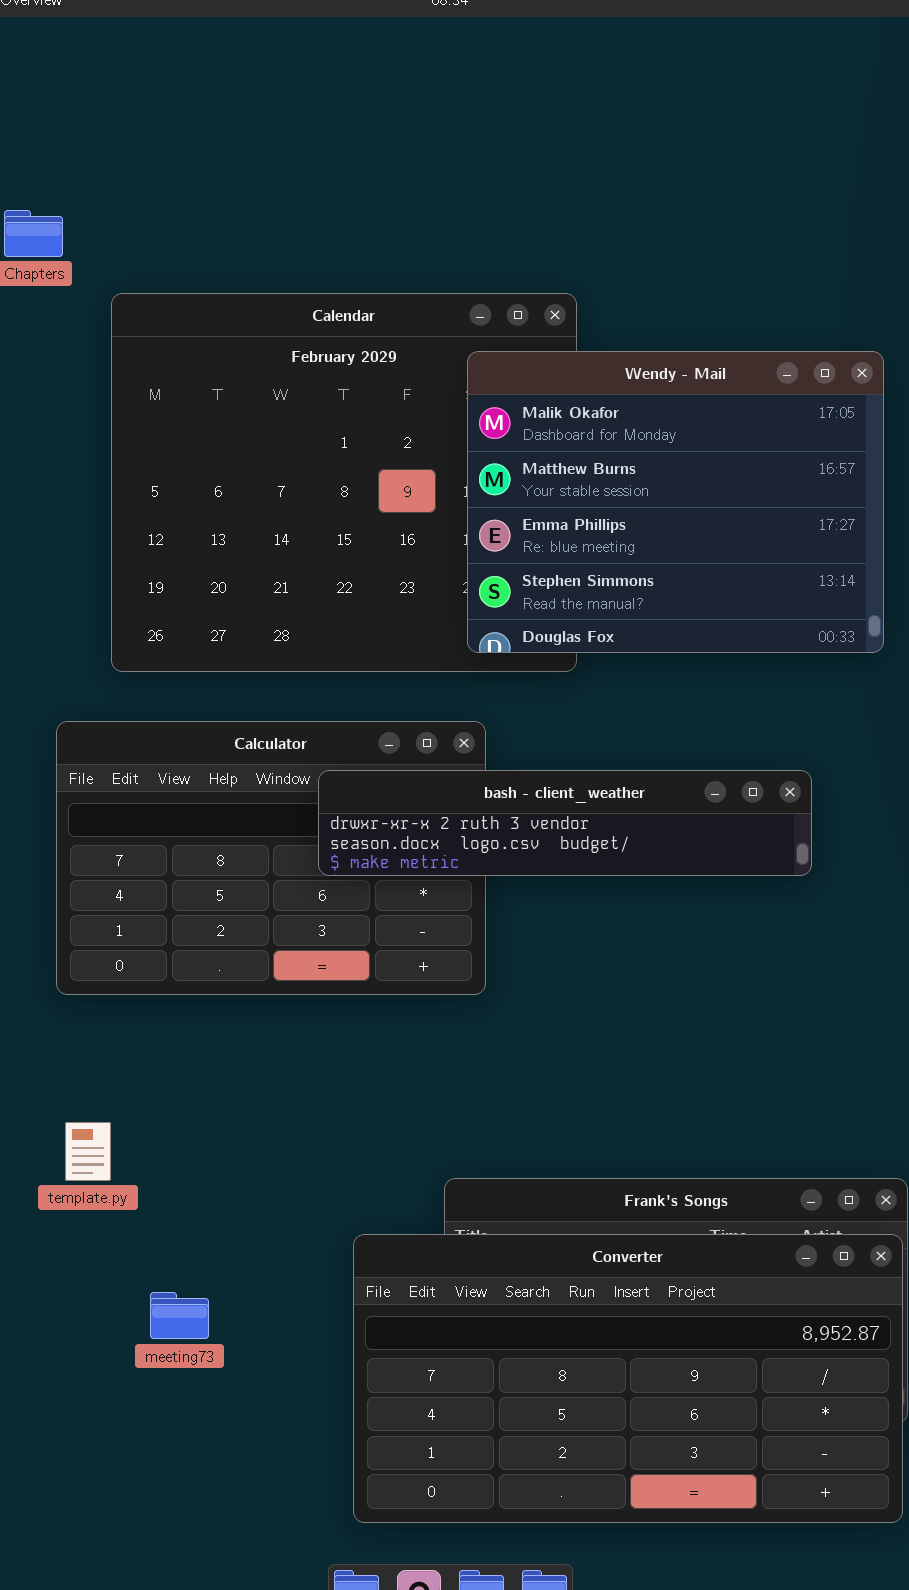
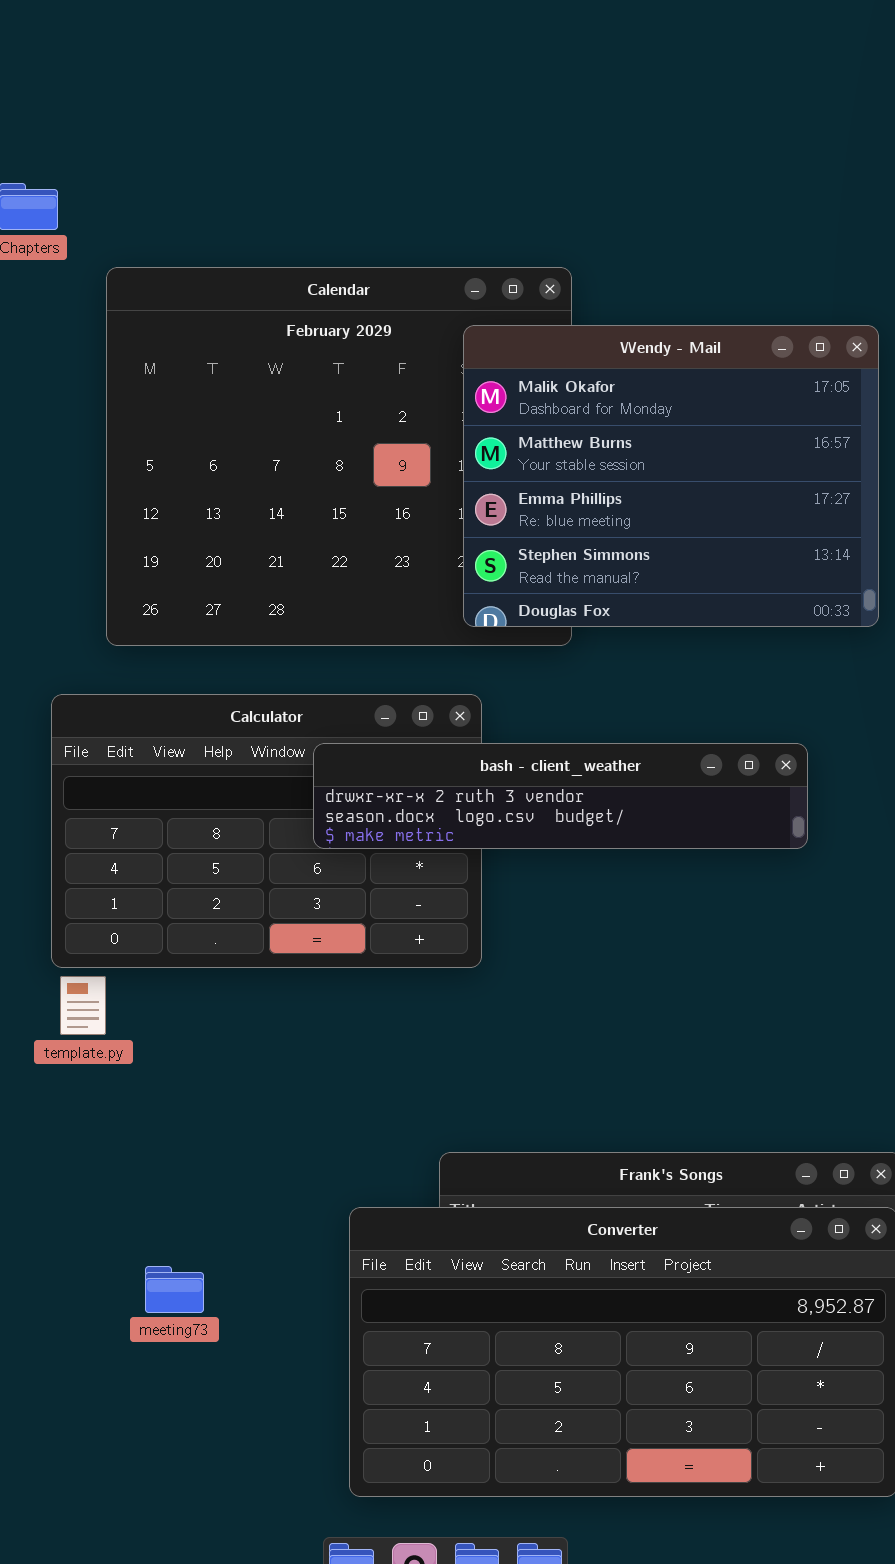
template.py: [65,1122,111,1181] -> [60,976,106,1035], moved

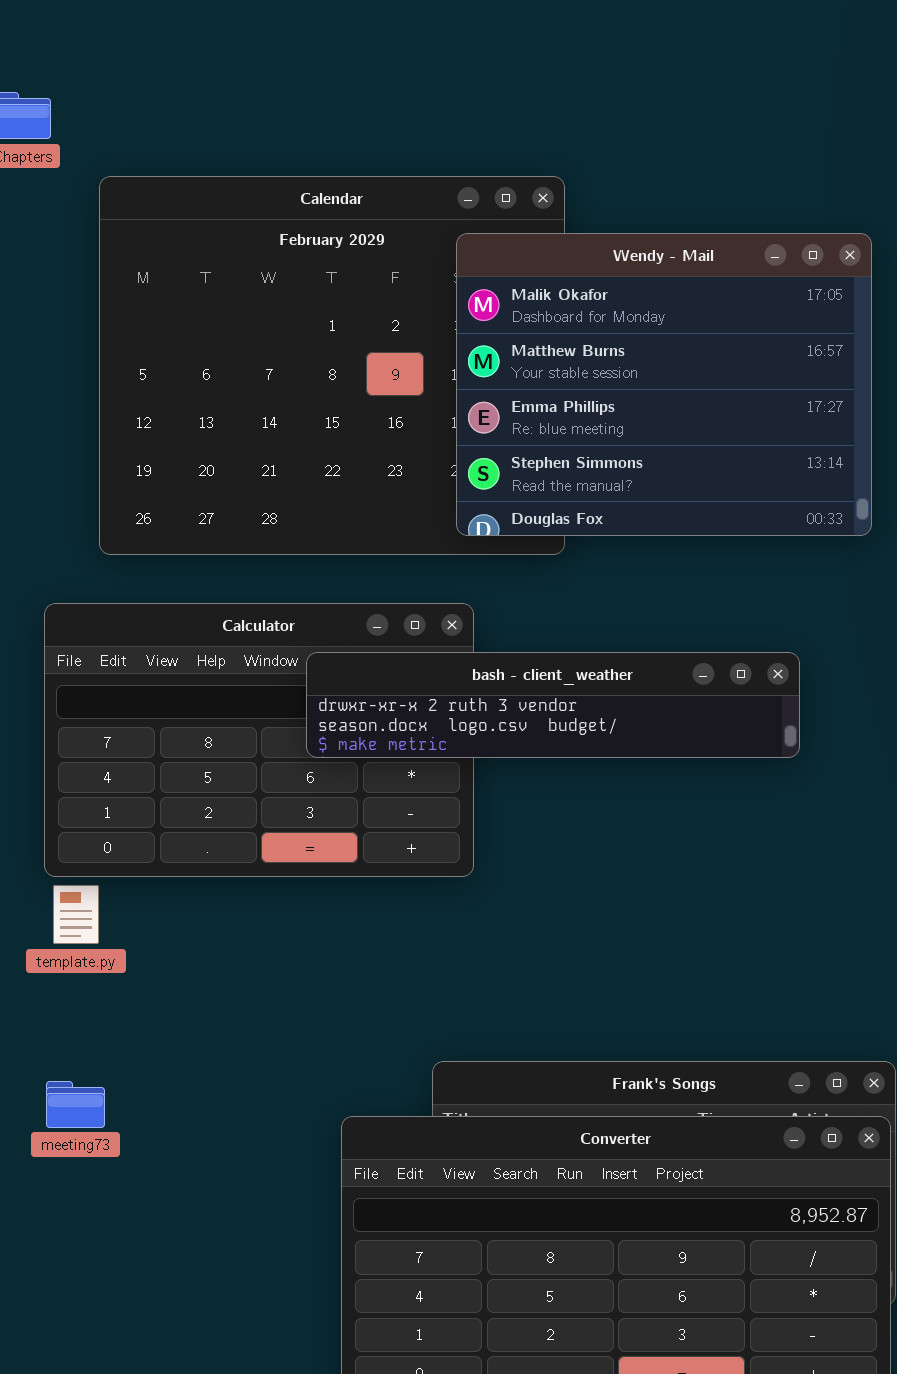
meeting73: [145,1266,204,1313] -> [46,1081,105,1128], moved

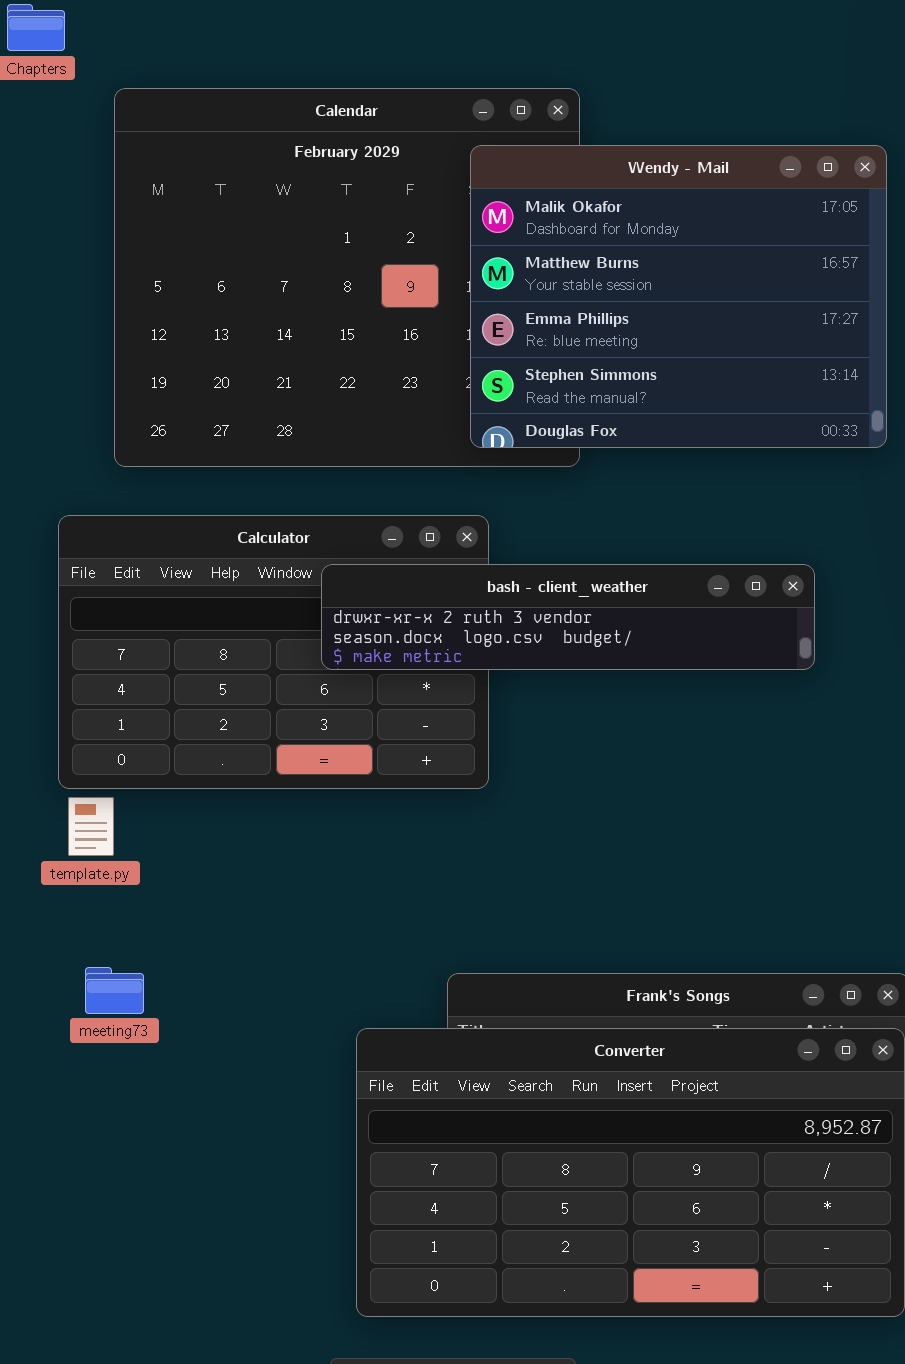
meeting73: [46,1081,105,1128] -> [85,967,144,1014], moved

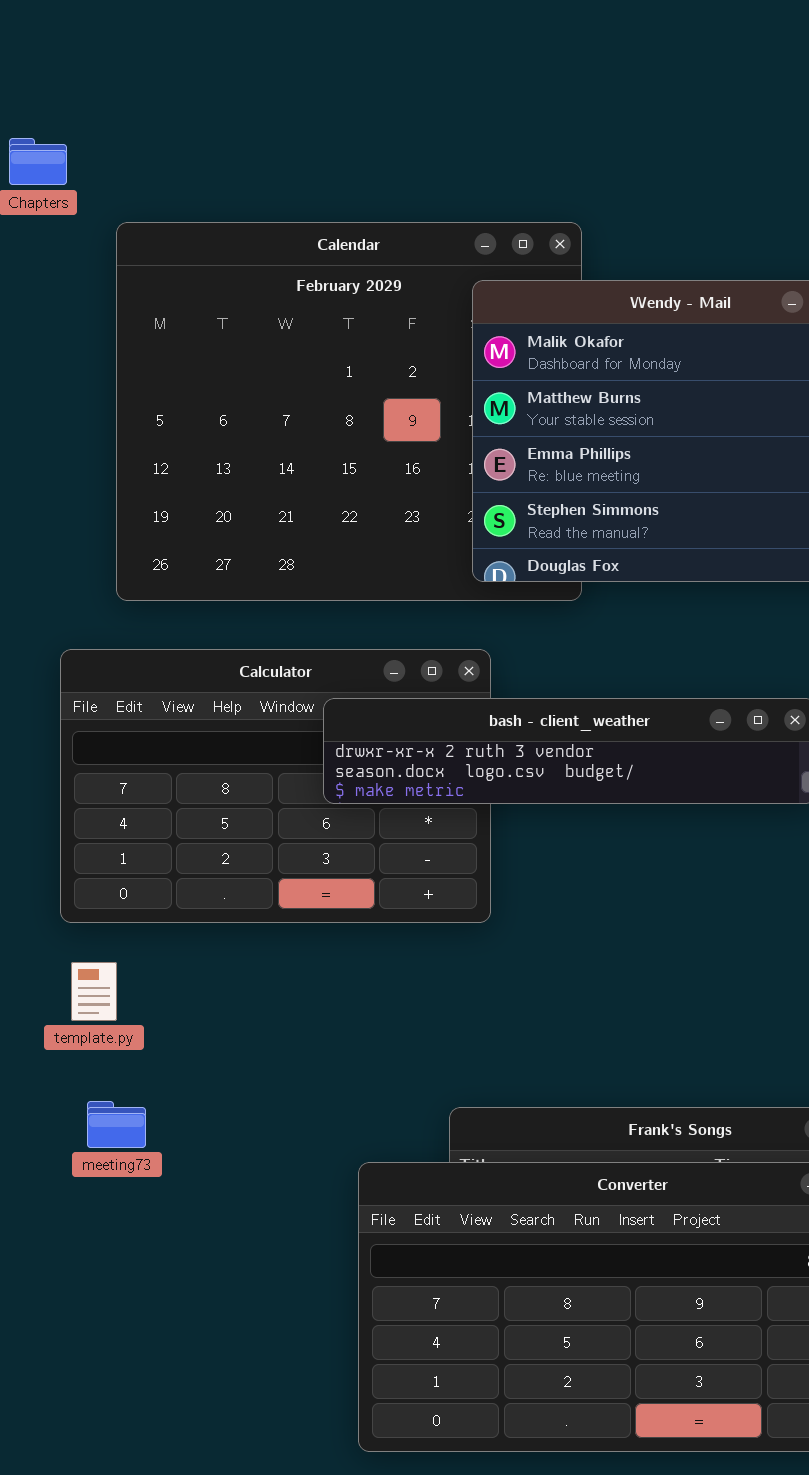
template.py: [68,797,114,856] -> [71,962,117,1021], moved

